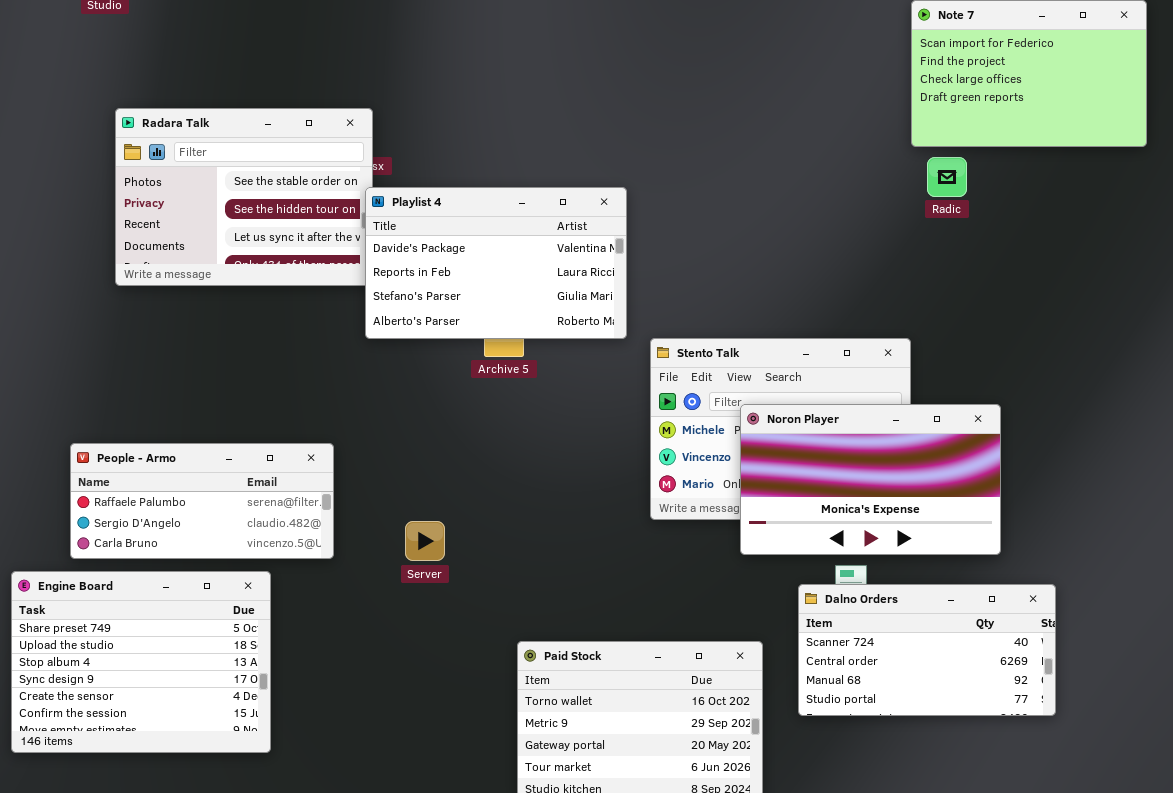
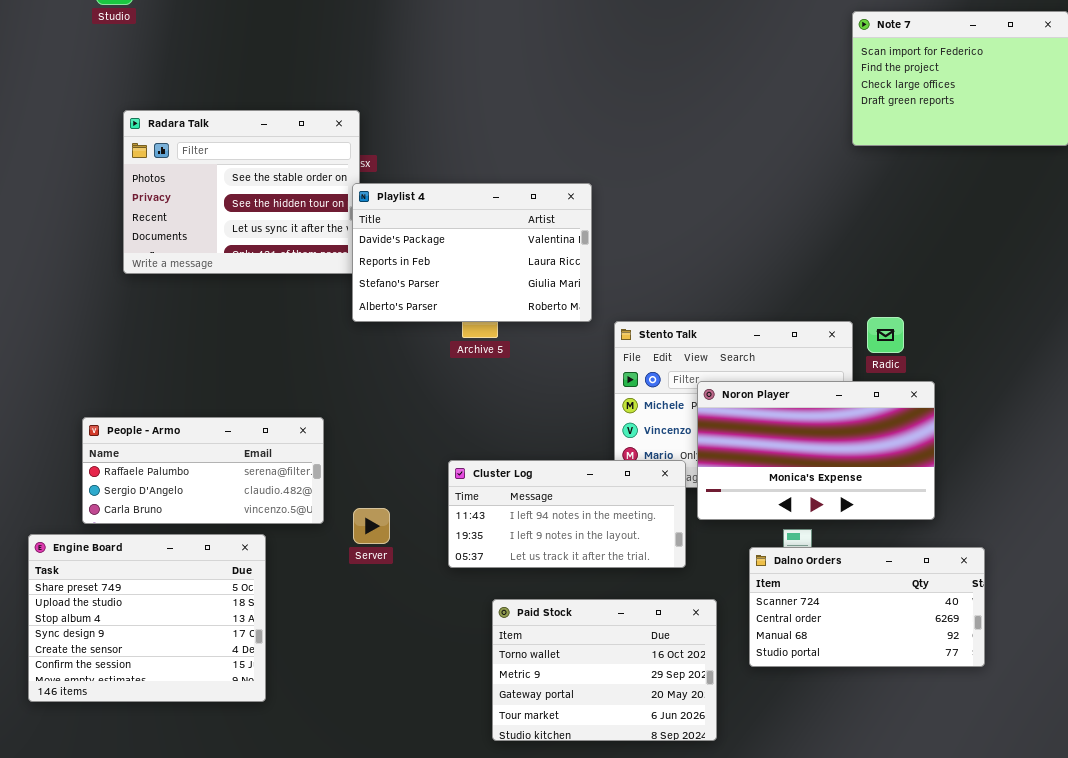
Radic: [927,157,967,197] -> [867,317,904,353], moved
Cluster Log: none -> [448,460,686,568], opened
Server: [405,521,445,561] -> [353,508,390,544], moved

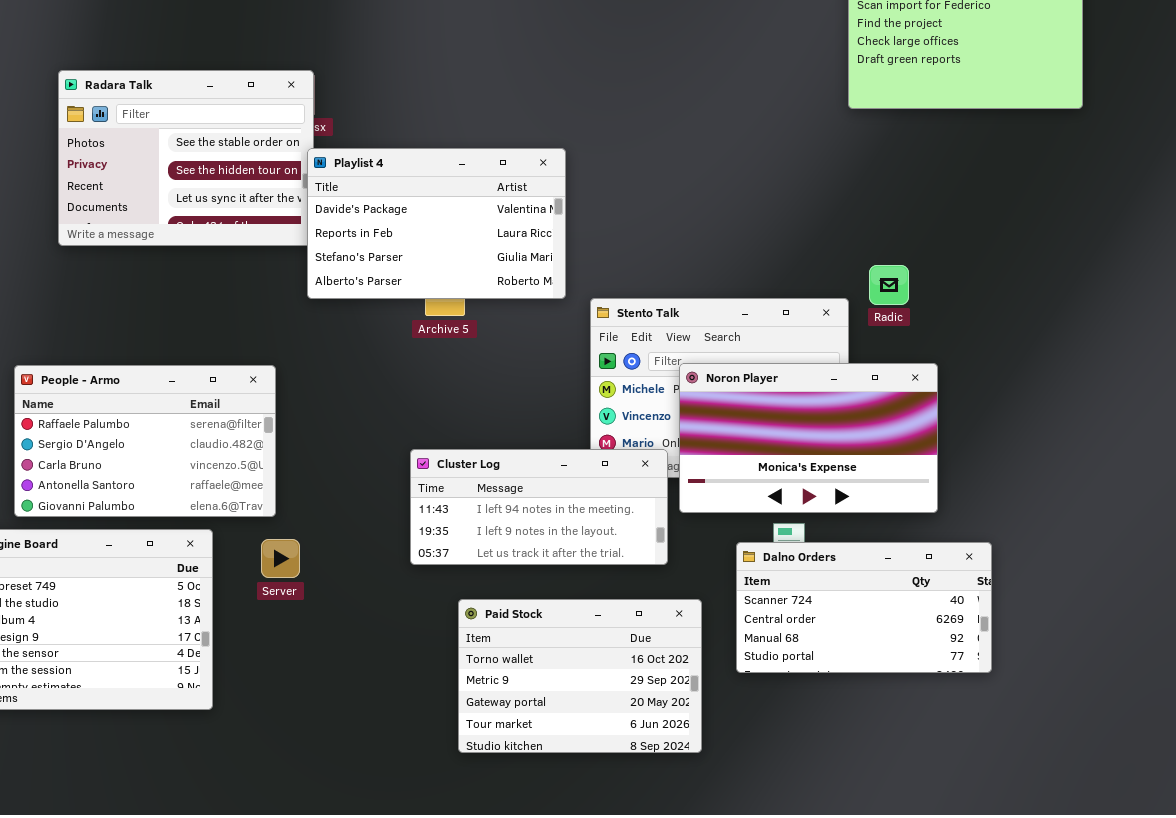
Radic: [867,317,904,353] -> [869,265,909,305], moved
People - Armo: [82,417,324,524] -> [14,365,276,517], resized
Server: [353,508,390,544] -> [261,539,300,578], moved

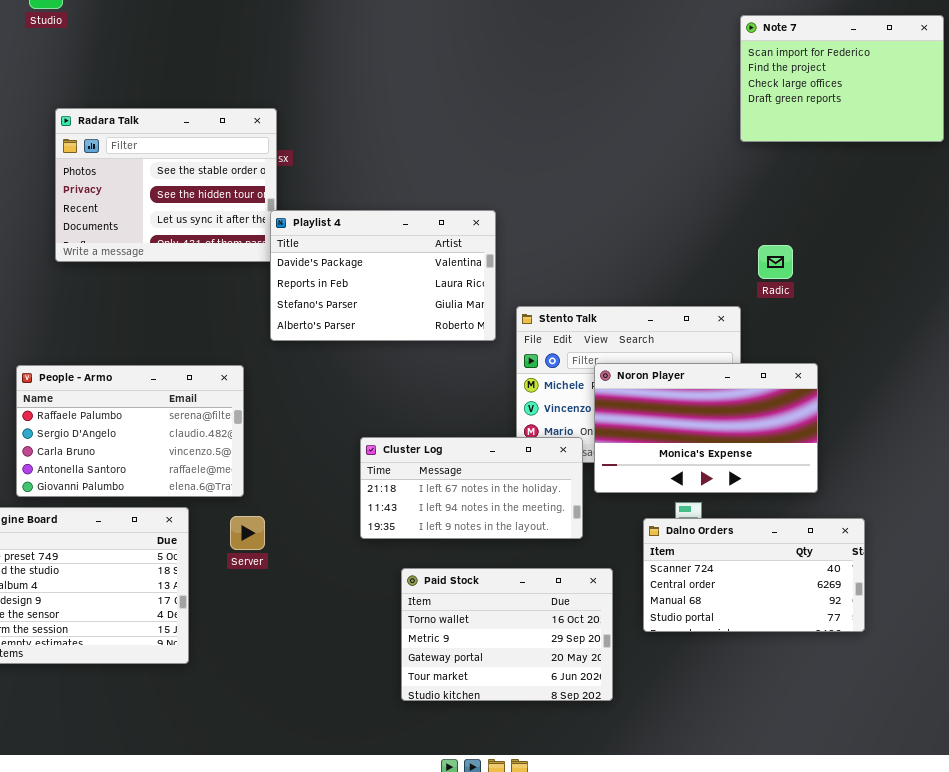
Playlist 4: [307,148,566,299] -> [270,210,496,341], moved
Radic: [869,265,909,305] -> [758,245,793,279], moved
Cluster Log: [410,449,668,565] -> [360,437,583,539], scrolled up 1 row

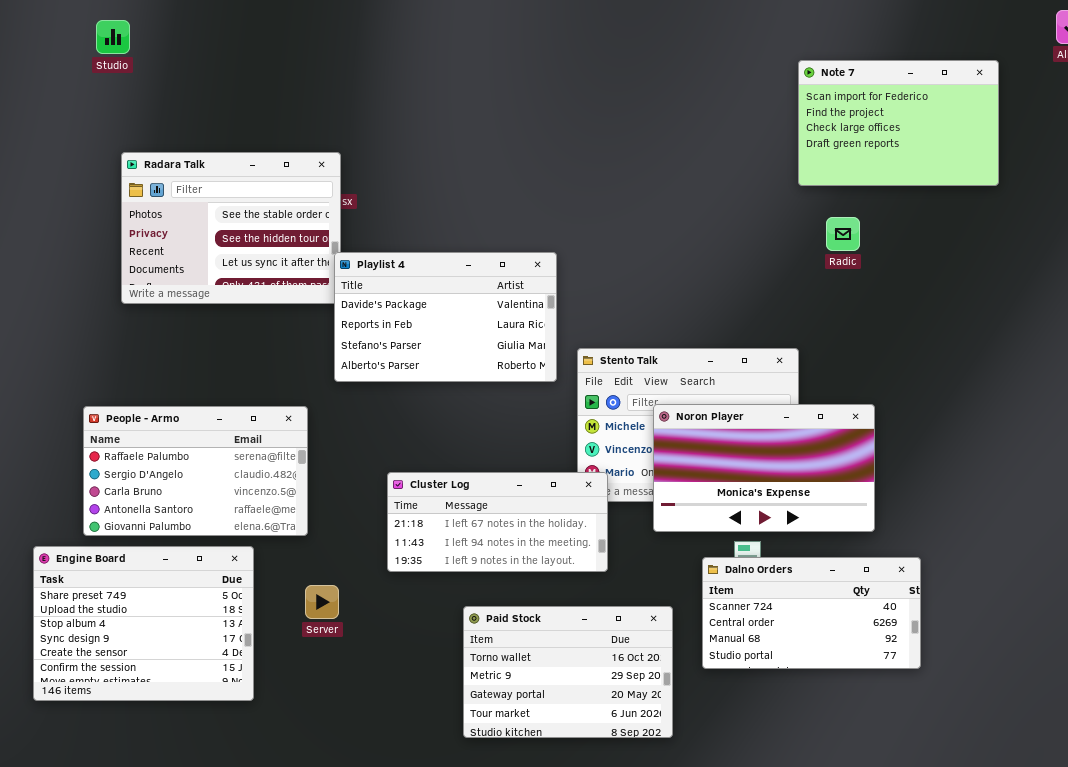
Radic: [758,245,793,279] -> [826,217,860,251], moved
Cluster Log: [360,437,583,539] -> [387,472,608,572], moved
Server: [230,516,265,550] -> [305,585,339,619], moved

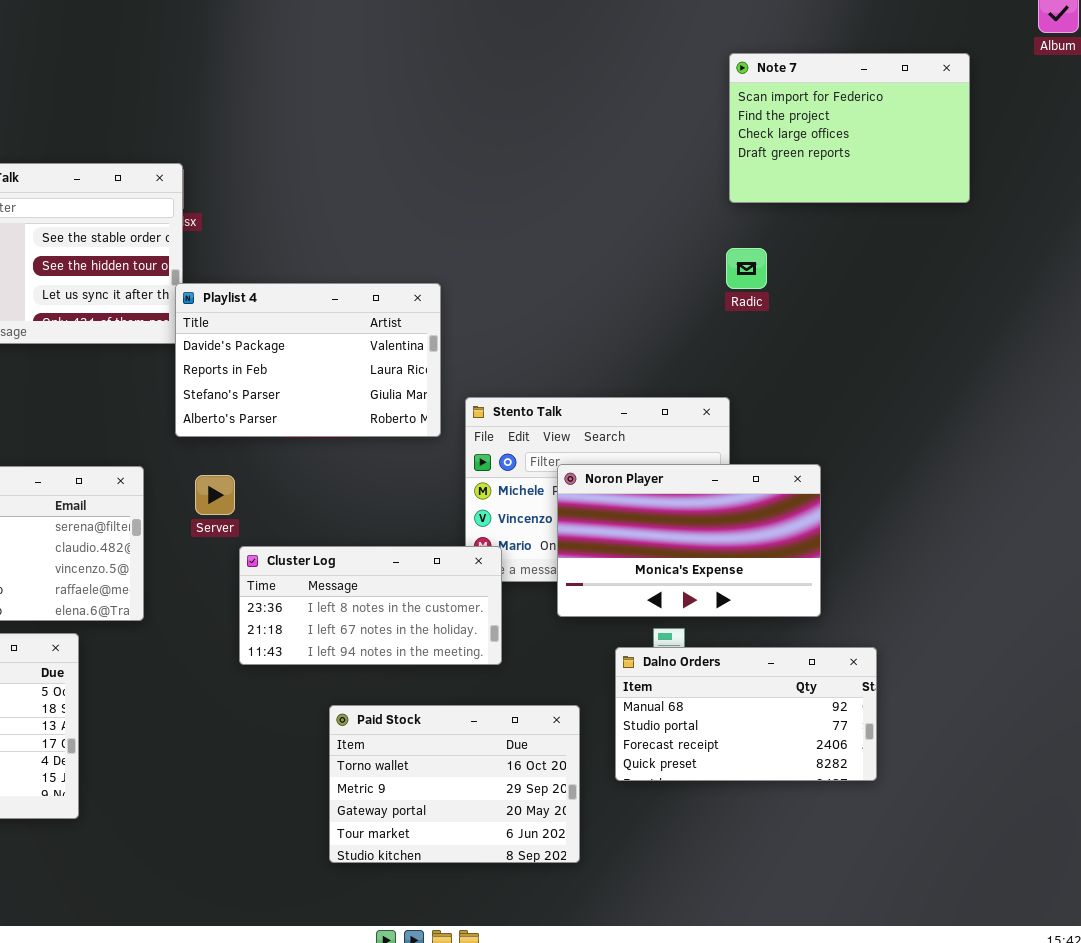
Radic: [826,217,860,251] -> [726,248,767,289], moved
Cluster Log: [387,472,608,572] -> [239,546,502,665], scrolled up 1 row
Dalno Orders: [702,557,921,669] -> [615,647,877,781], scrolled down 2 rows
Server: [305,585,339,619] -> [195,475,235,515], moved

